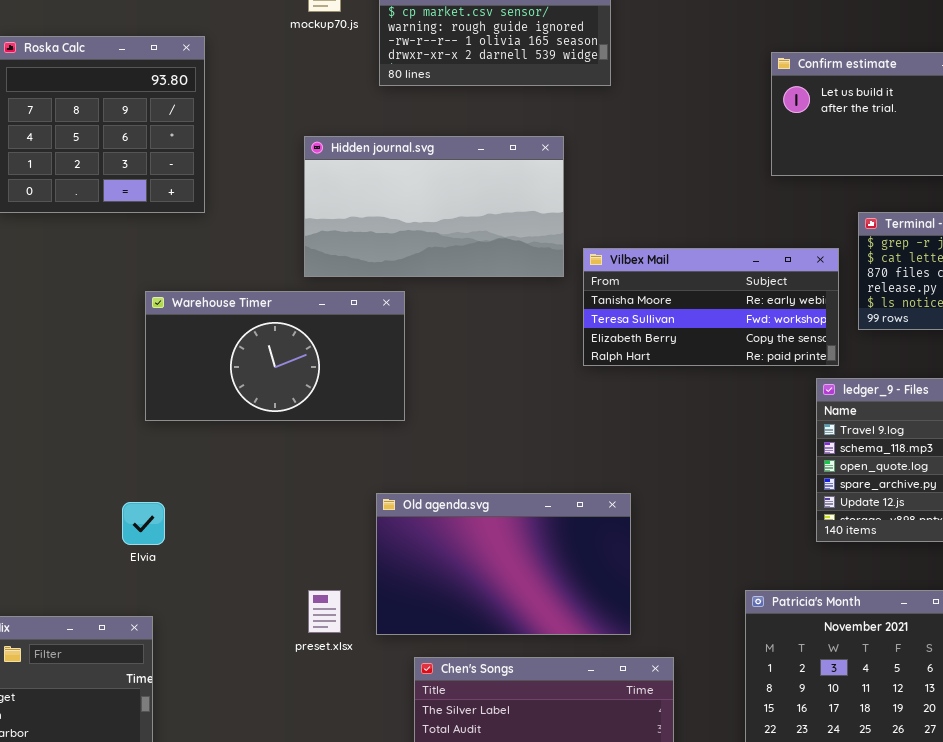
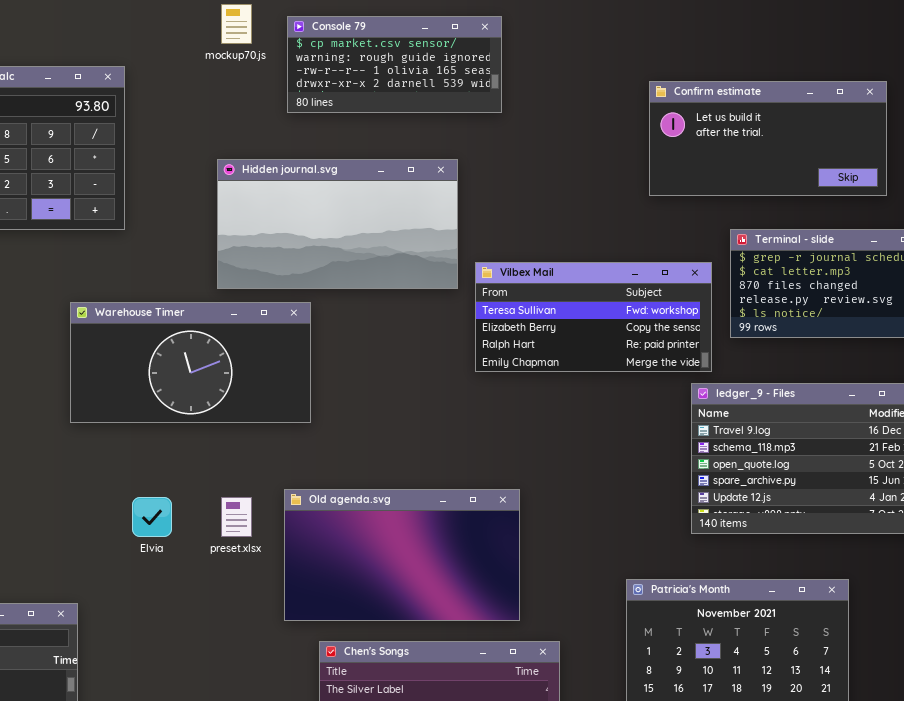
Vilbex Mail: [583,248,839,366] -> [475,262,712,372], scrolled down 1 row
Elvia: [122,502,165,545] -> [132,497,172,537], moved
preset.xlsx: [308,590,341,633] -> [221,497,252,537], moved

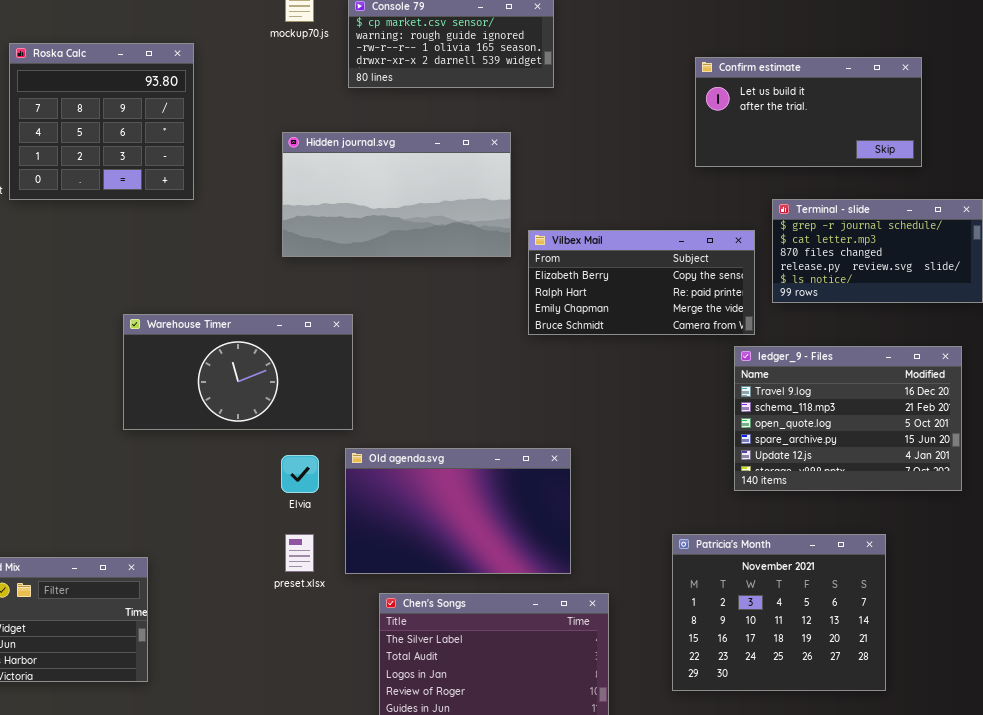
Vilbex Mail: [475,262,712,372] -> [528,230,755,335], scrolled down 1 row
Warehouse Timer: [70,302,311,423] -> [123,314,353,430], moved
Elvia: [132,497,172,537] -> [281,455,319,493], moved
preset.xlsx: [221,497,252,537] -> [285,534,314,572], moved

